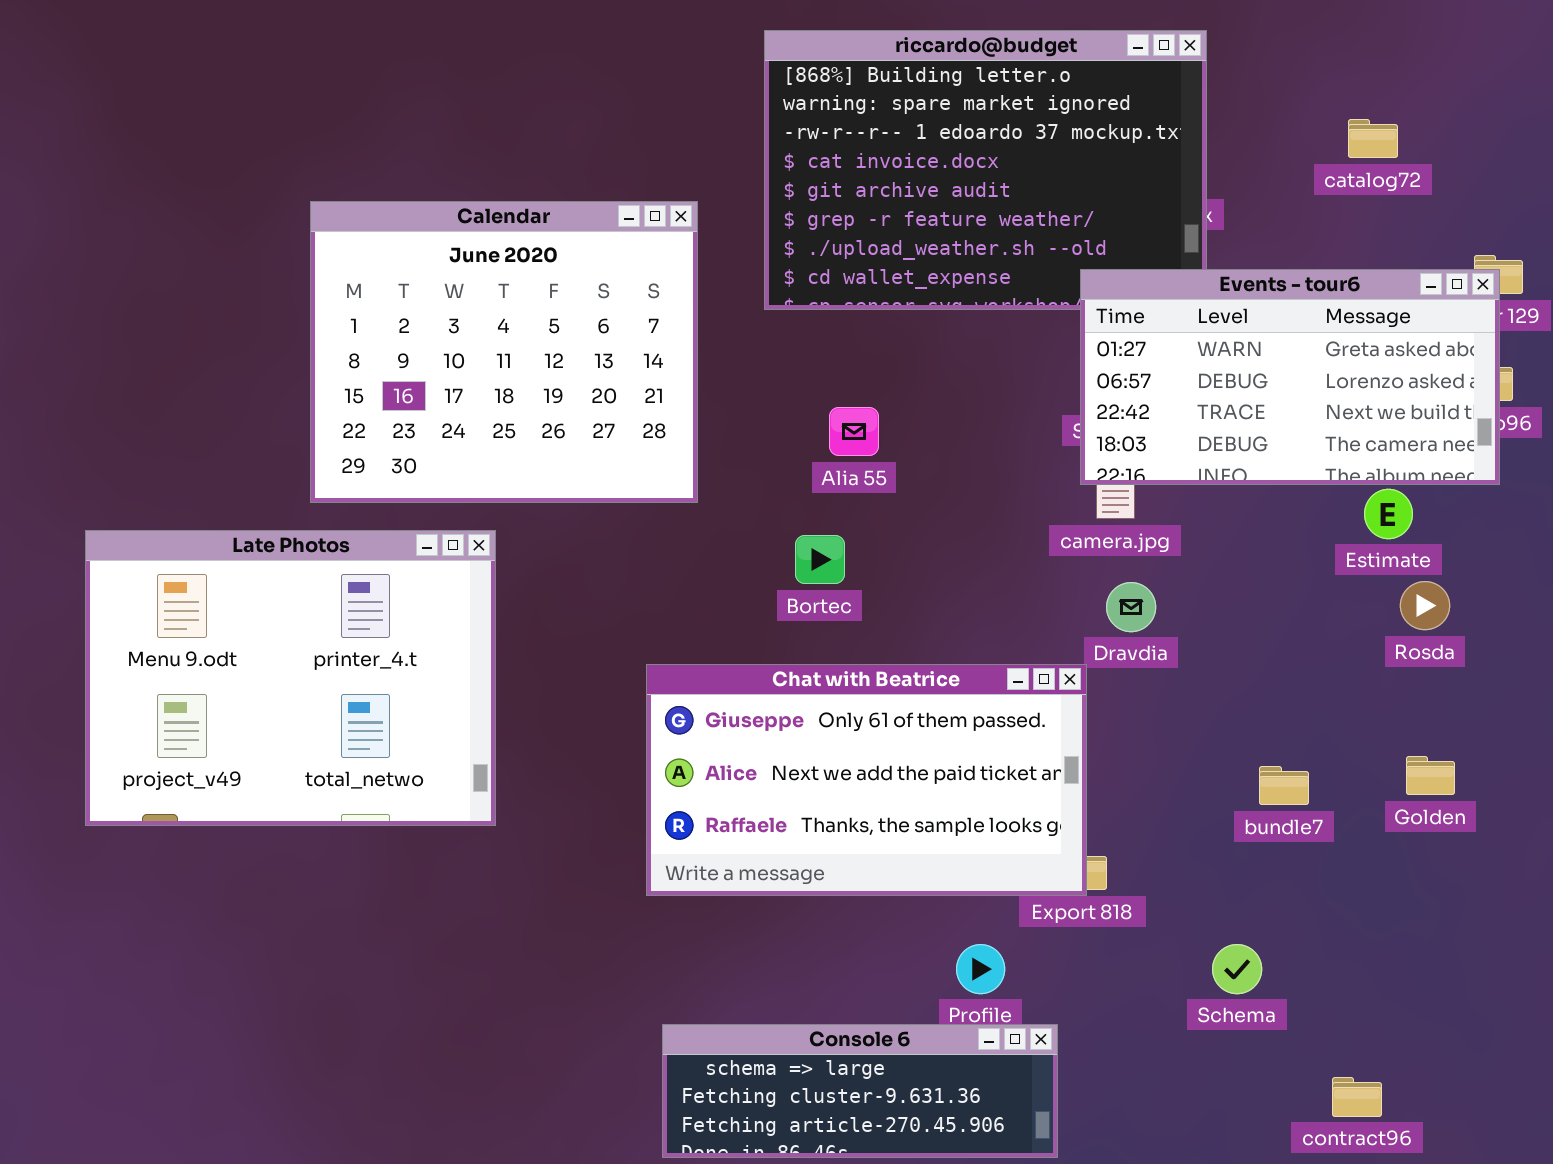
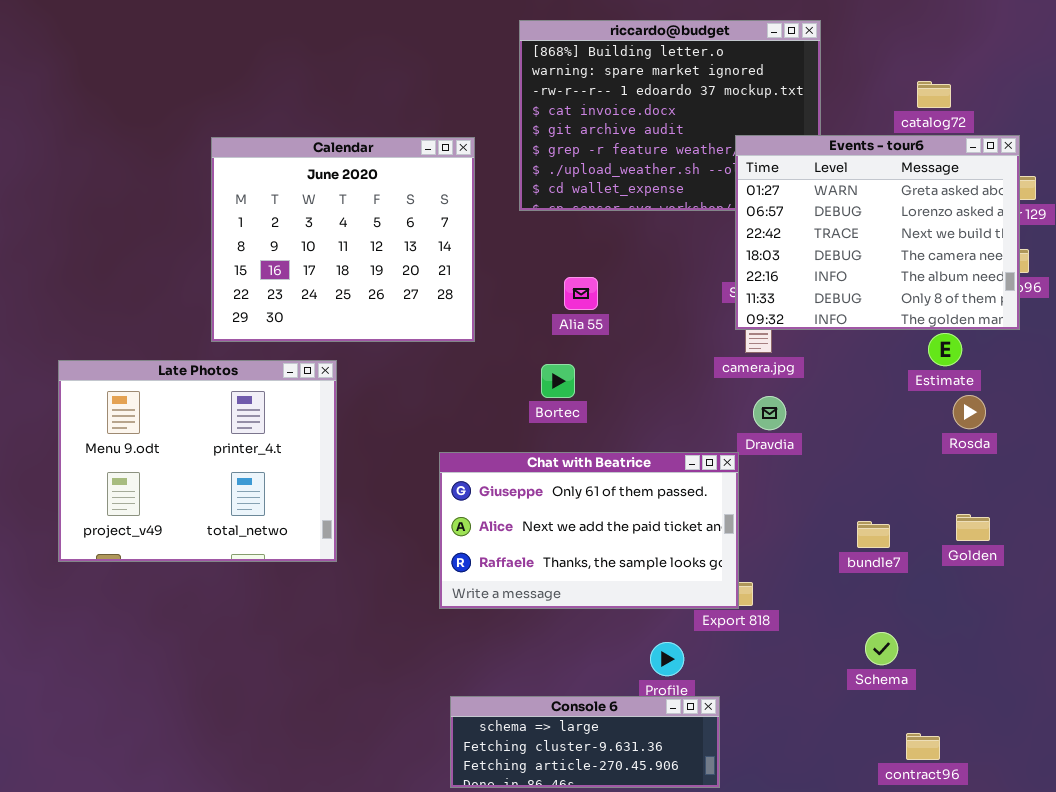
Events - tour6: [1080,269,1500,485] -> [735,135,1020,330], resized
Schema: [1212,944,1262,994] -> [865,632,898,665], moved

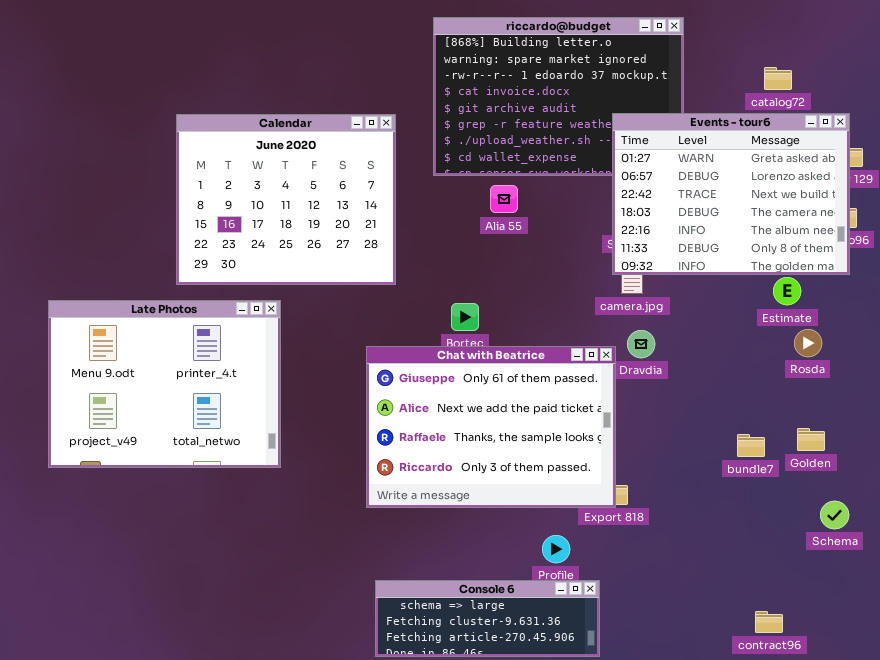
Alia 55: [564,277,598,310] -> [490,185,518,213], moved
Chat with Beatrice: [439,452,739,609] -> [366,346,616,508], resized
bundle7: [857,521,890,548] -> [737,434,765,457], moved
Schema: [865,632,898,665] -> [820,501,849,529], moved

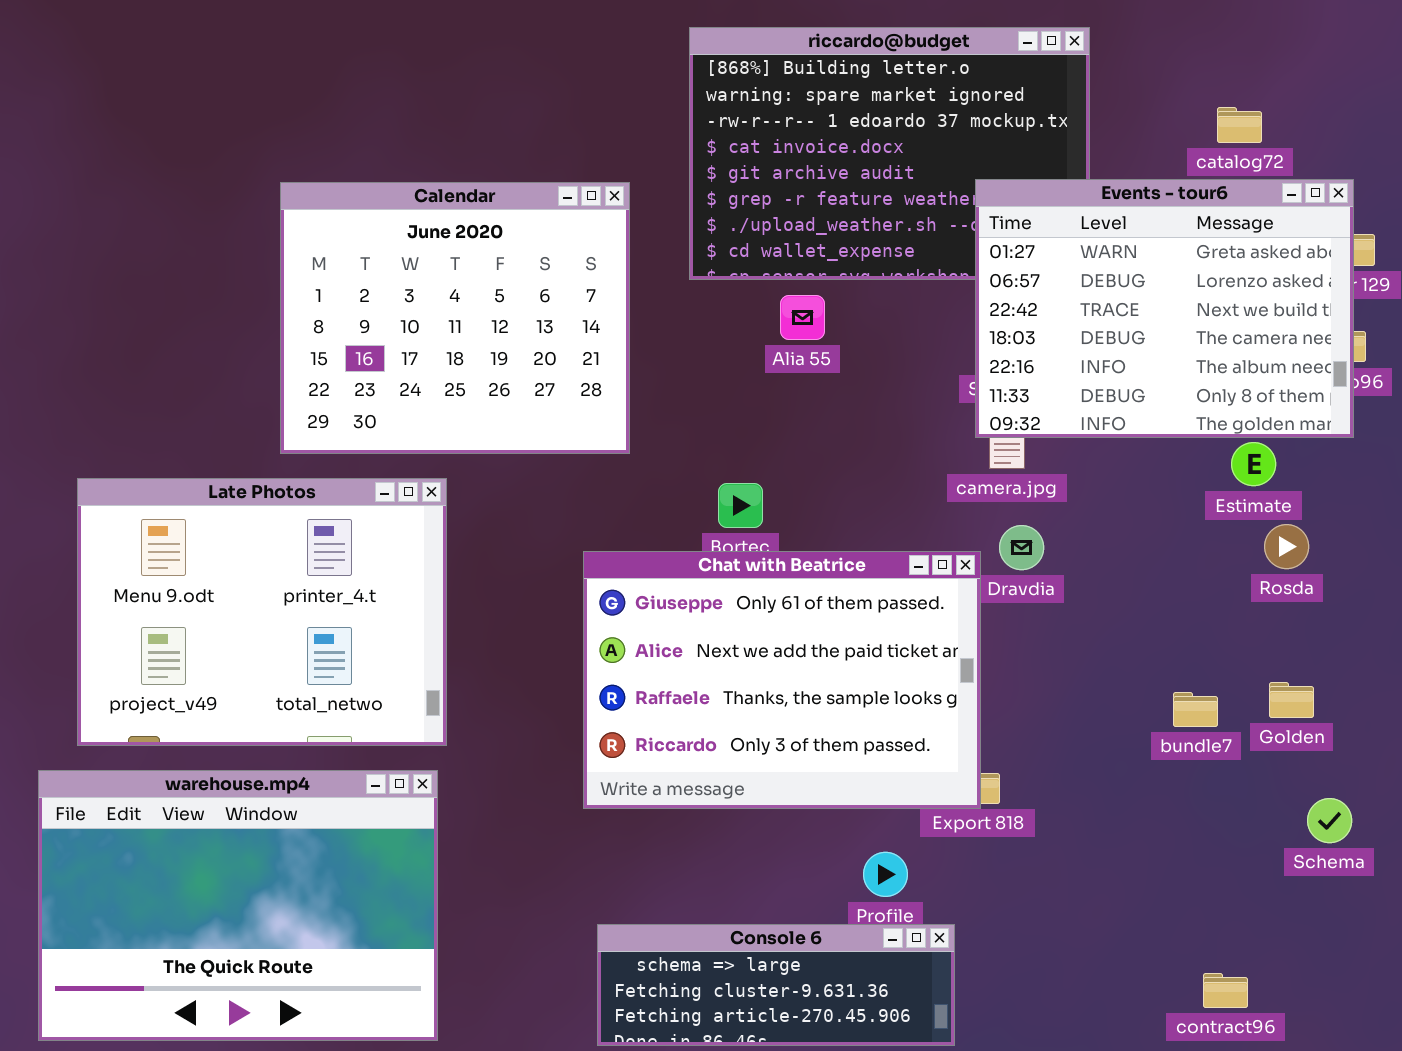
warehouse.mp4: none -> [38,770,438,1041], opened

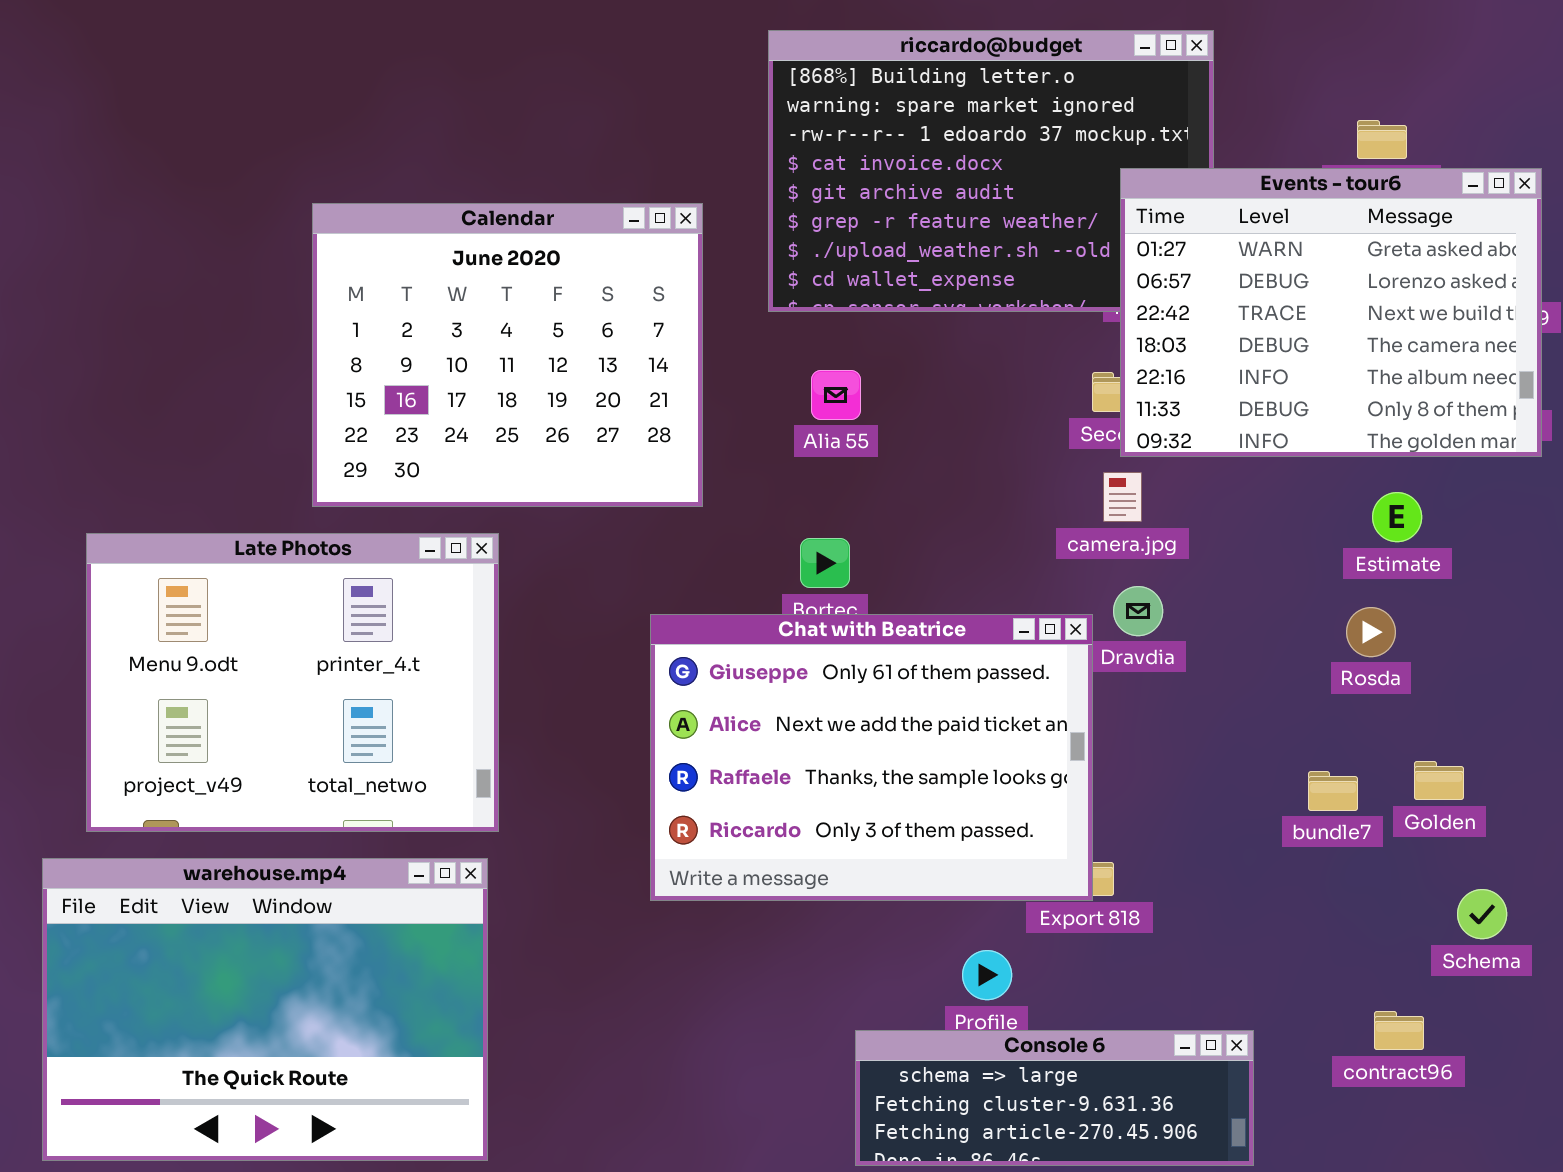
Events - tour6: [975,179,1354,438] -> [1120,168,1542,457], moved
Alia 55: [780,295,825,340] -> [811,370,861,420], moved
Rosda: [1264,524,1309,569] -> [1346,607,1396,657], moved
Console 6: [597,924,955,1046] -> [855,1030,1254,1166], moved
contract96: [1203,973,1248,1008] -> [1374,1011,1424,1050], moved

